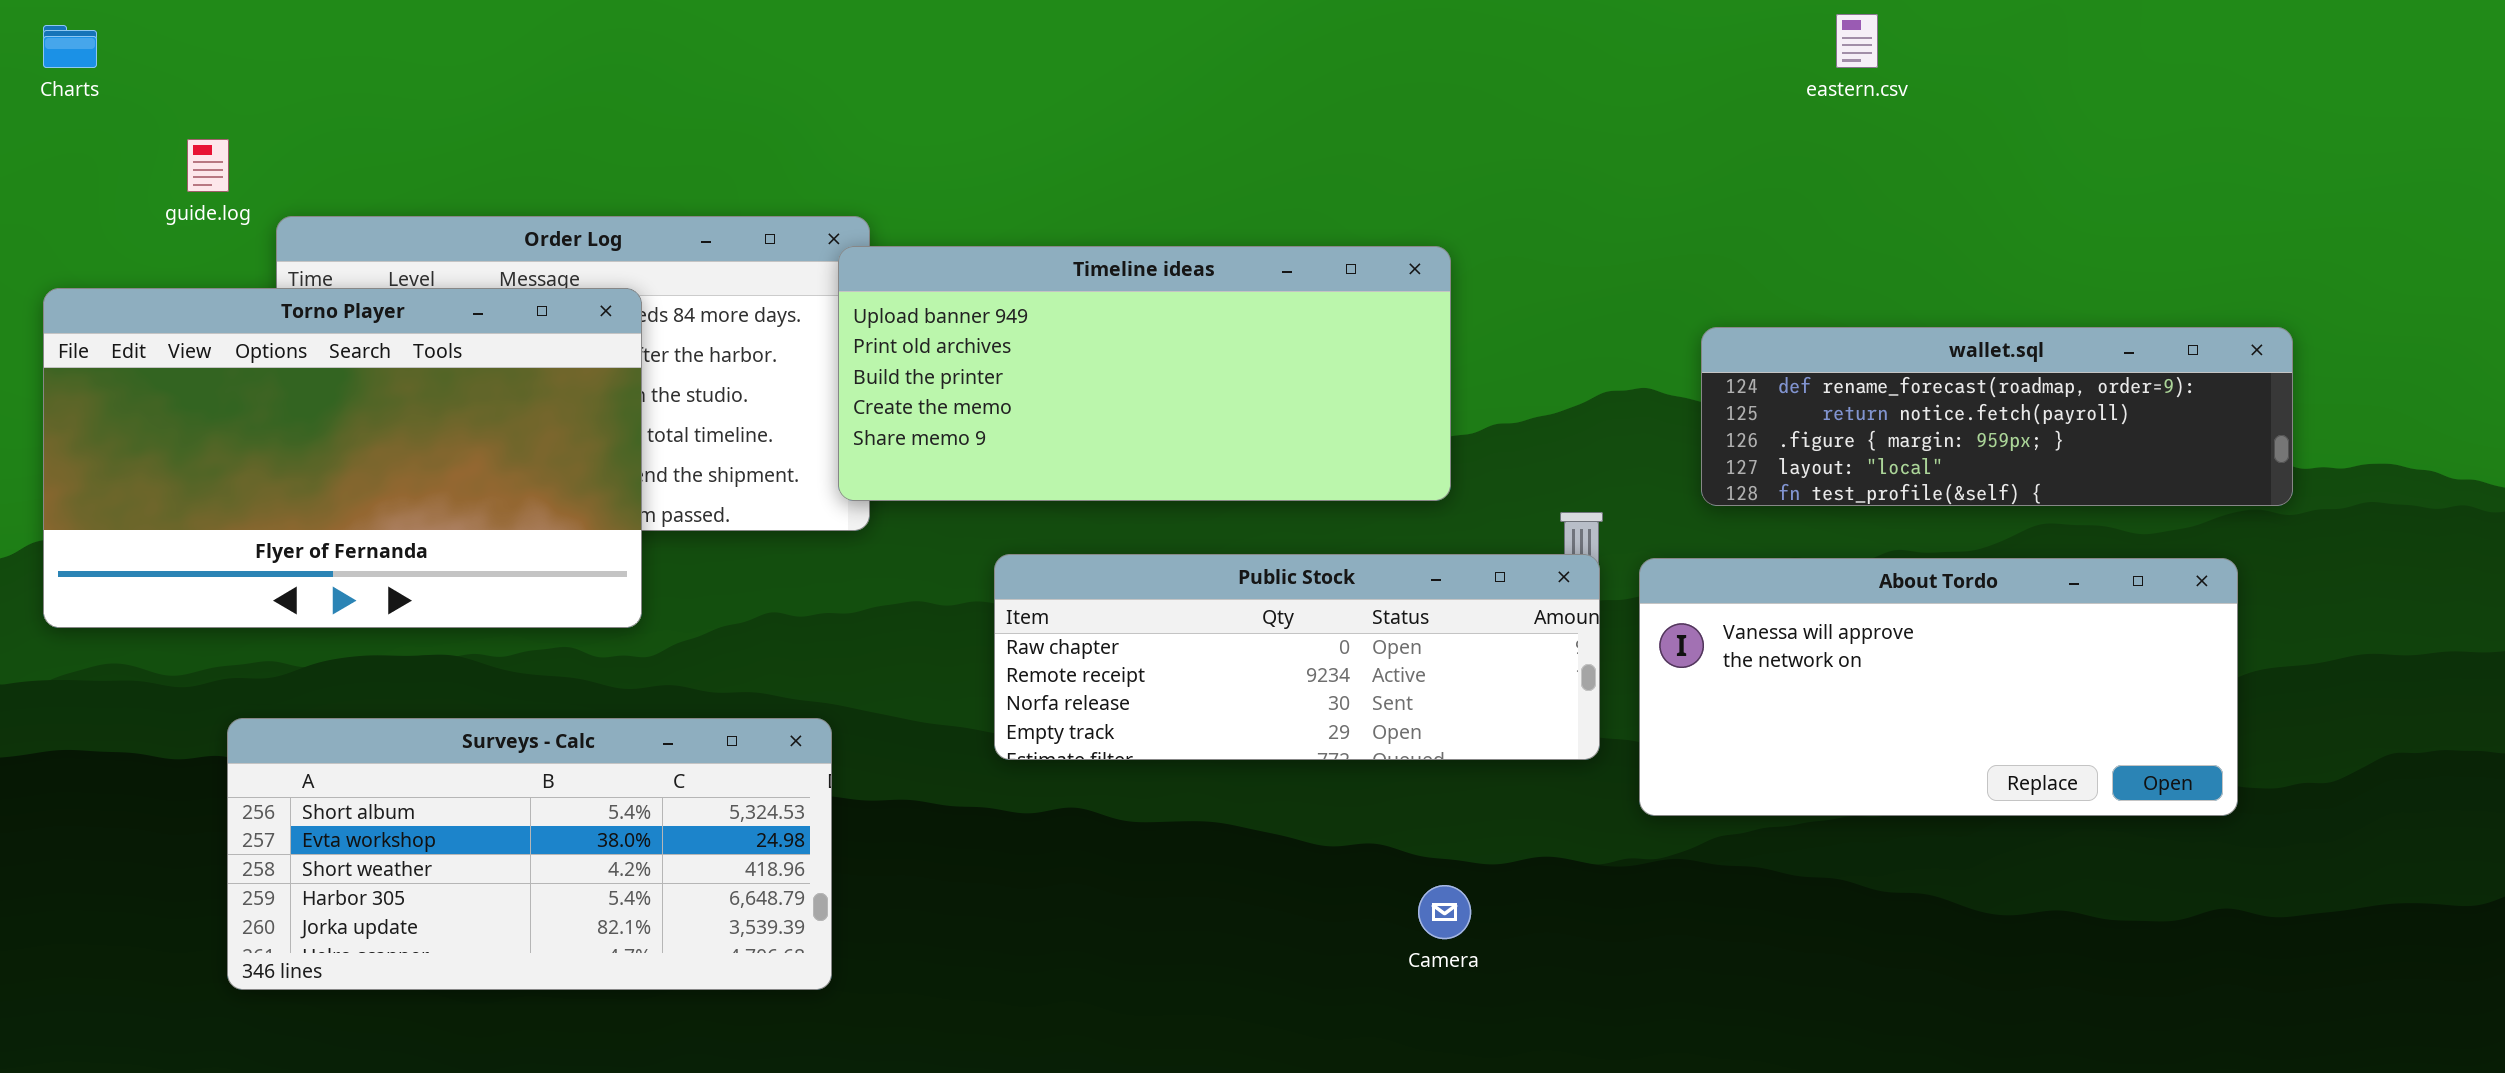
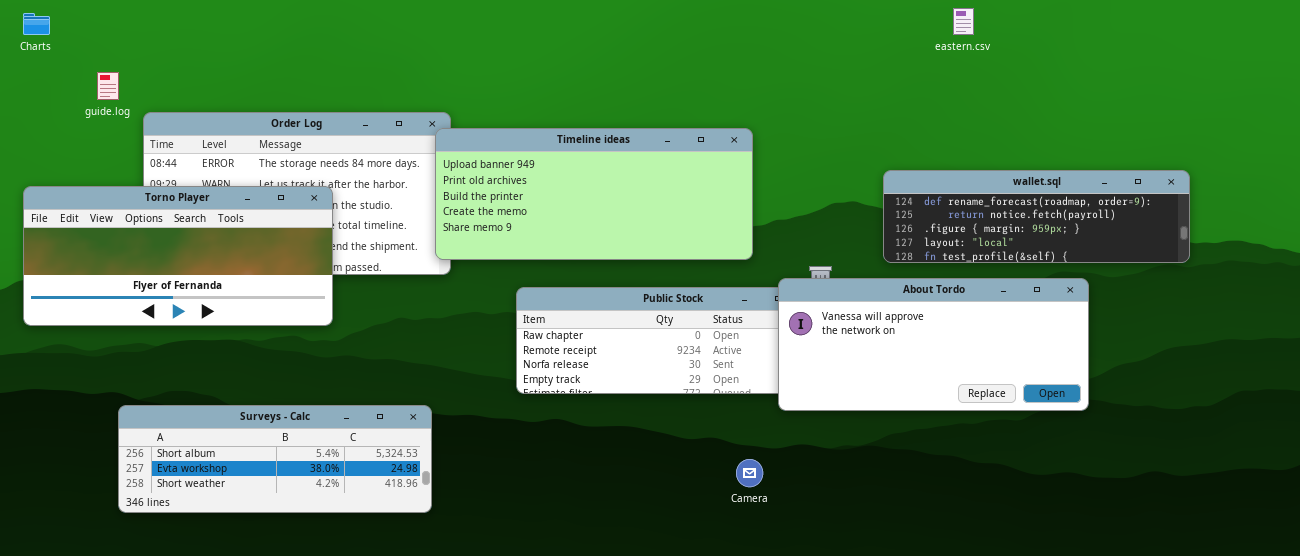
Torno Player: [43,288,642,628] -> [23,186,333,326], resized
About Tordo: [1639,558,2238,816] -> [778,278,1089,411], moved
Surveys - Calc: [227,718,832,990] -> [118,405,432,513], resized

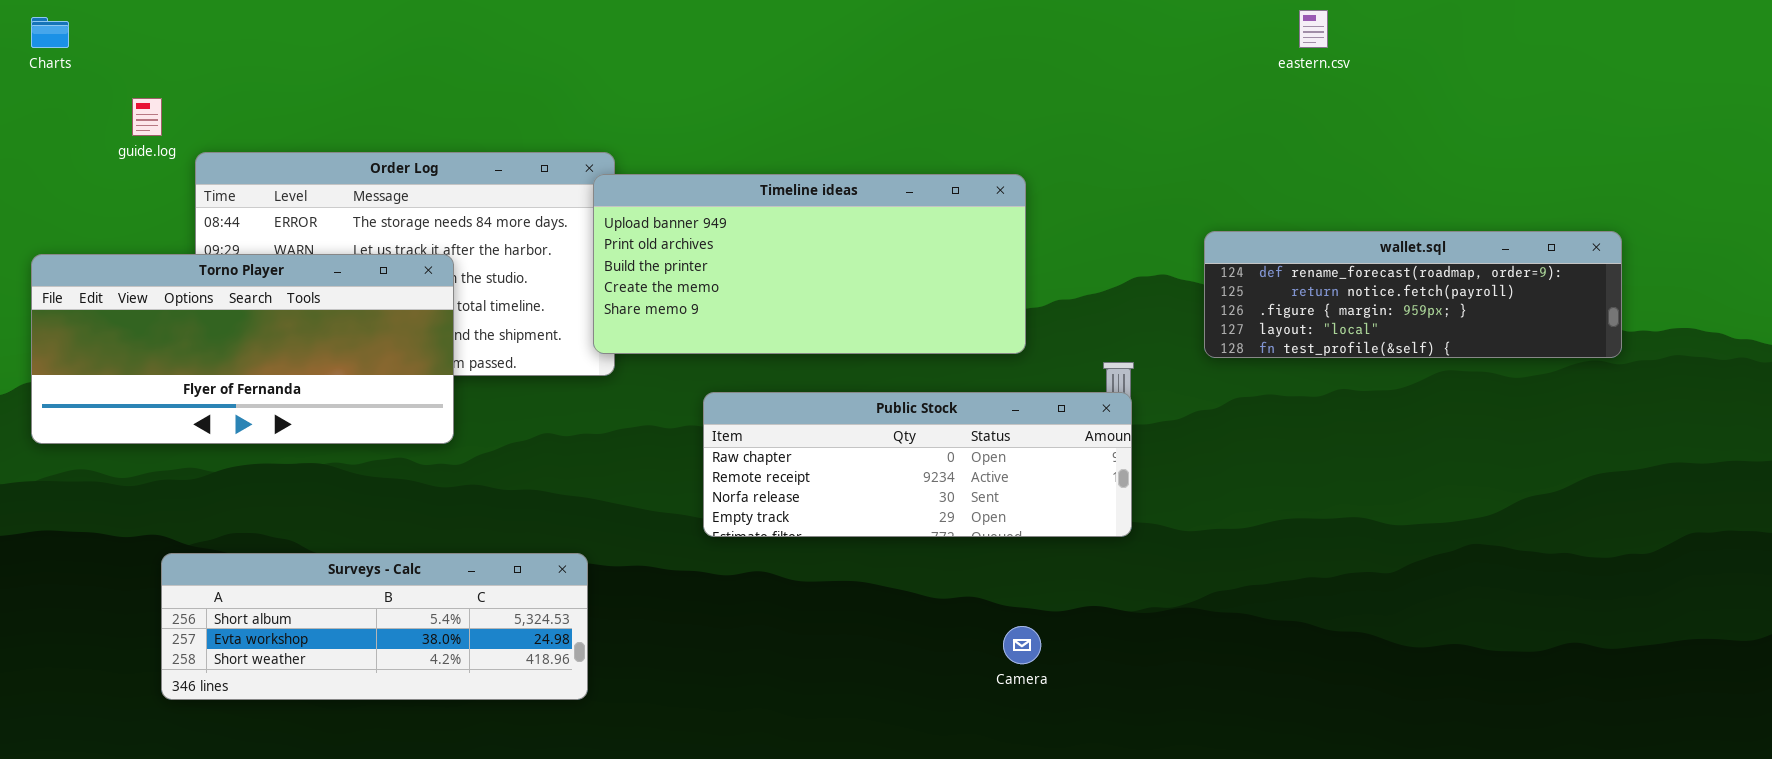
About Tordo: [778,278,1089,411] -> none, closed

